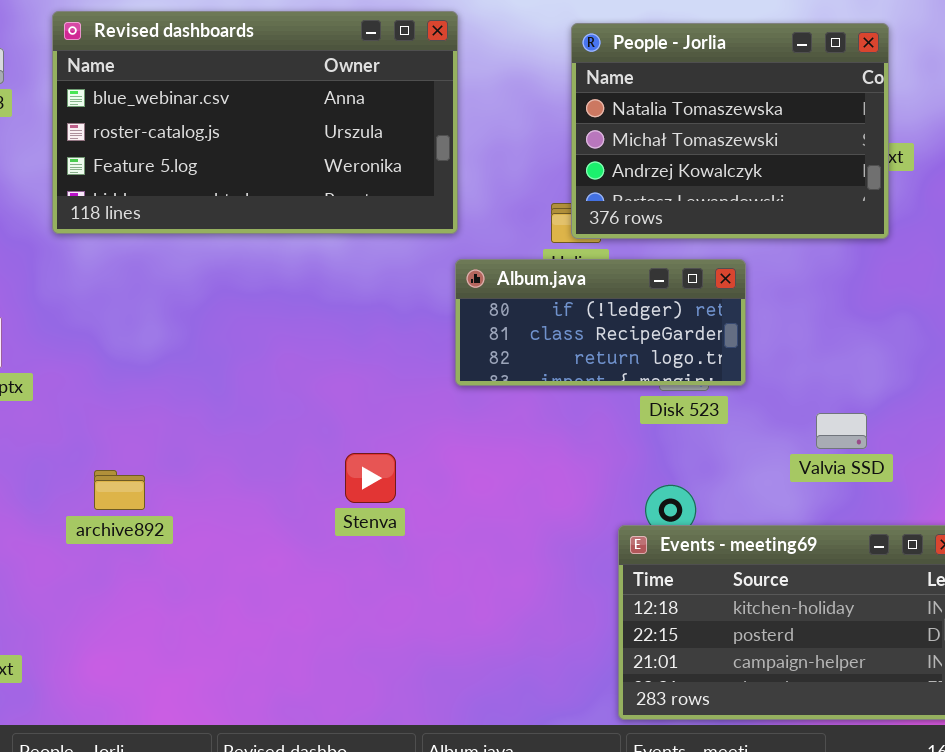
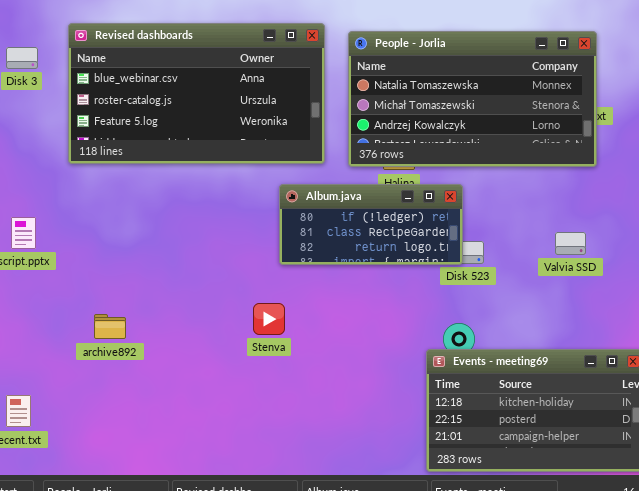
People - Jorlia: [571,23,889,239] -> [348,31,597,167], resized
Album.java: [455,259,746,386] -> [279,184,463,265], moved
Valvia SSD: [816,413,867,449] -> [555,232,586,255], moved

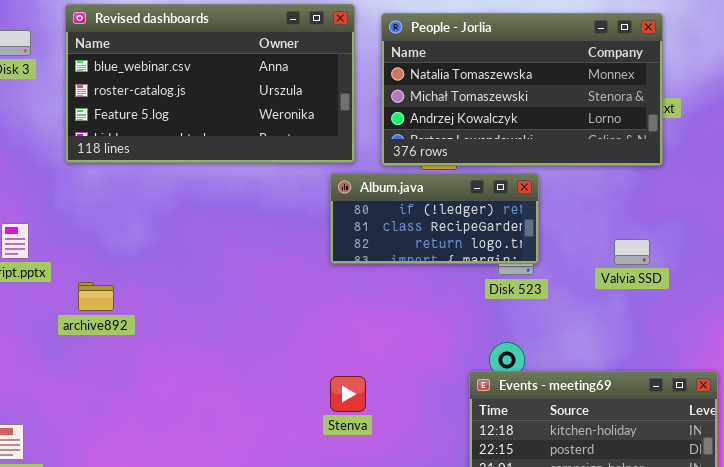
Album.java: [279,184,463,265] -> [330,173,539,264], moved
Stenva: [253,303,285,335] -> [330,376,366,412], moved
archive892: [94,314,126,339] -> [78,282,114,311], moved

